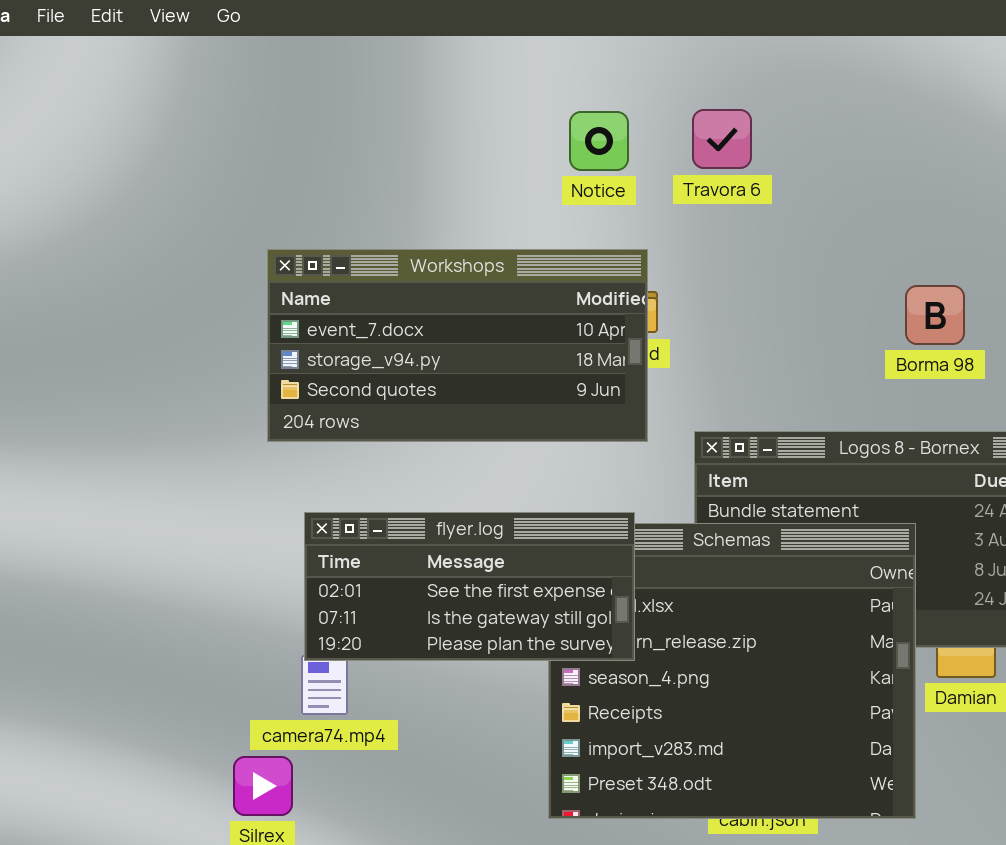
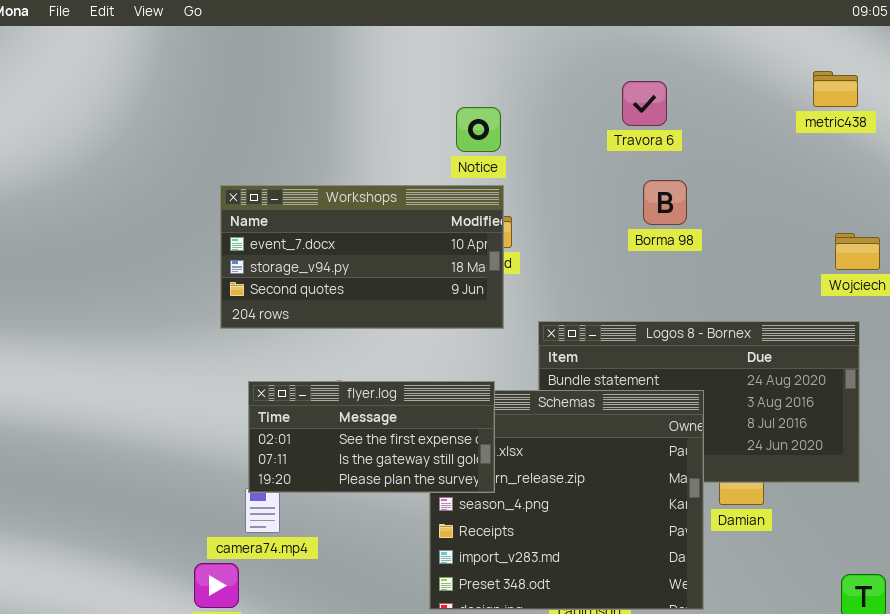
Travora 6: [692,109,752,169] -> [622,81,667,126], moved
Notice: [569,111,629,171] -> [456,107,501,152], moved
Borma 98: [905,285,965,345] -> [643,180,687,225], moved

